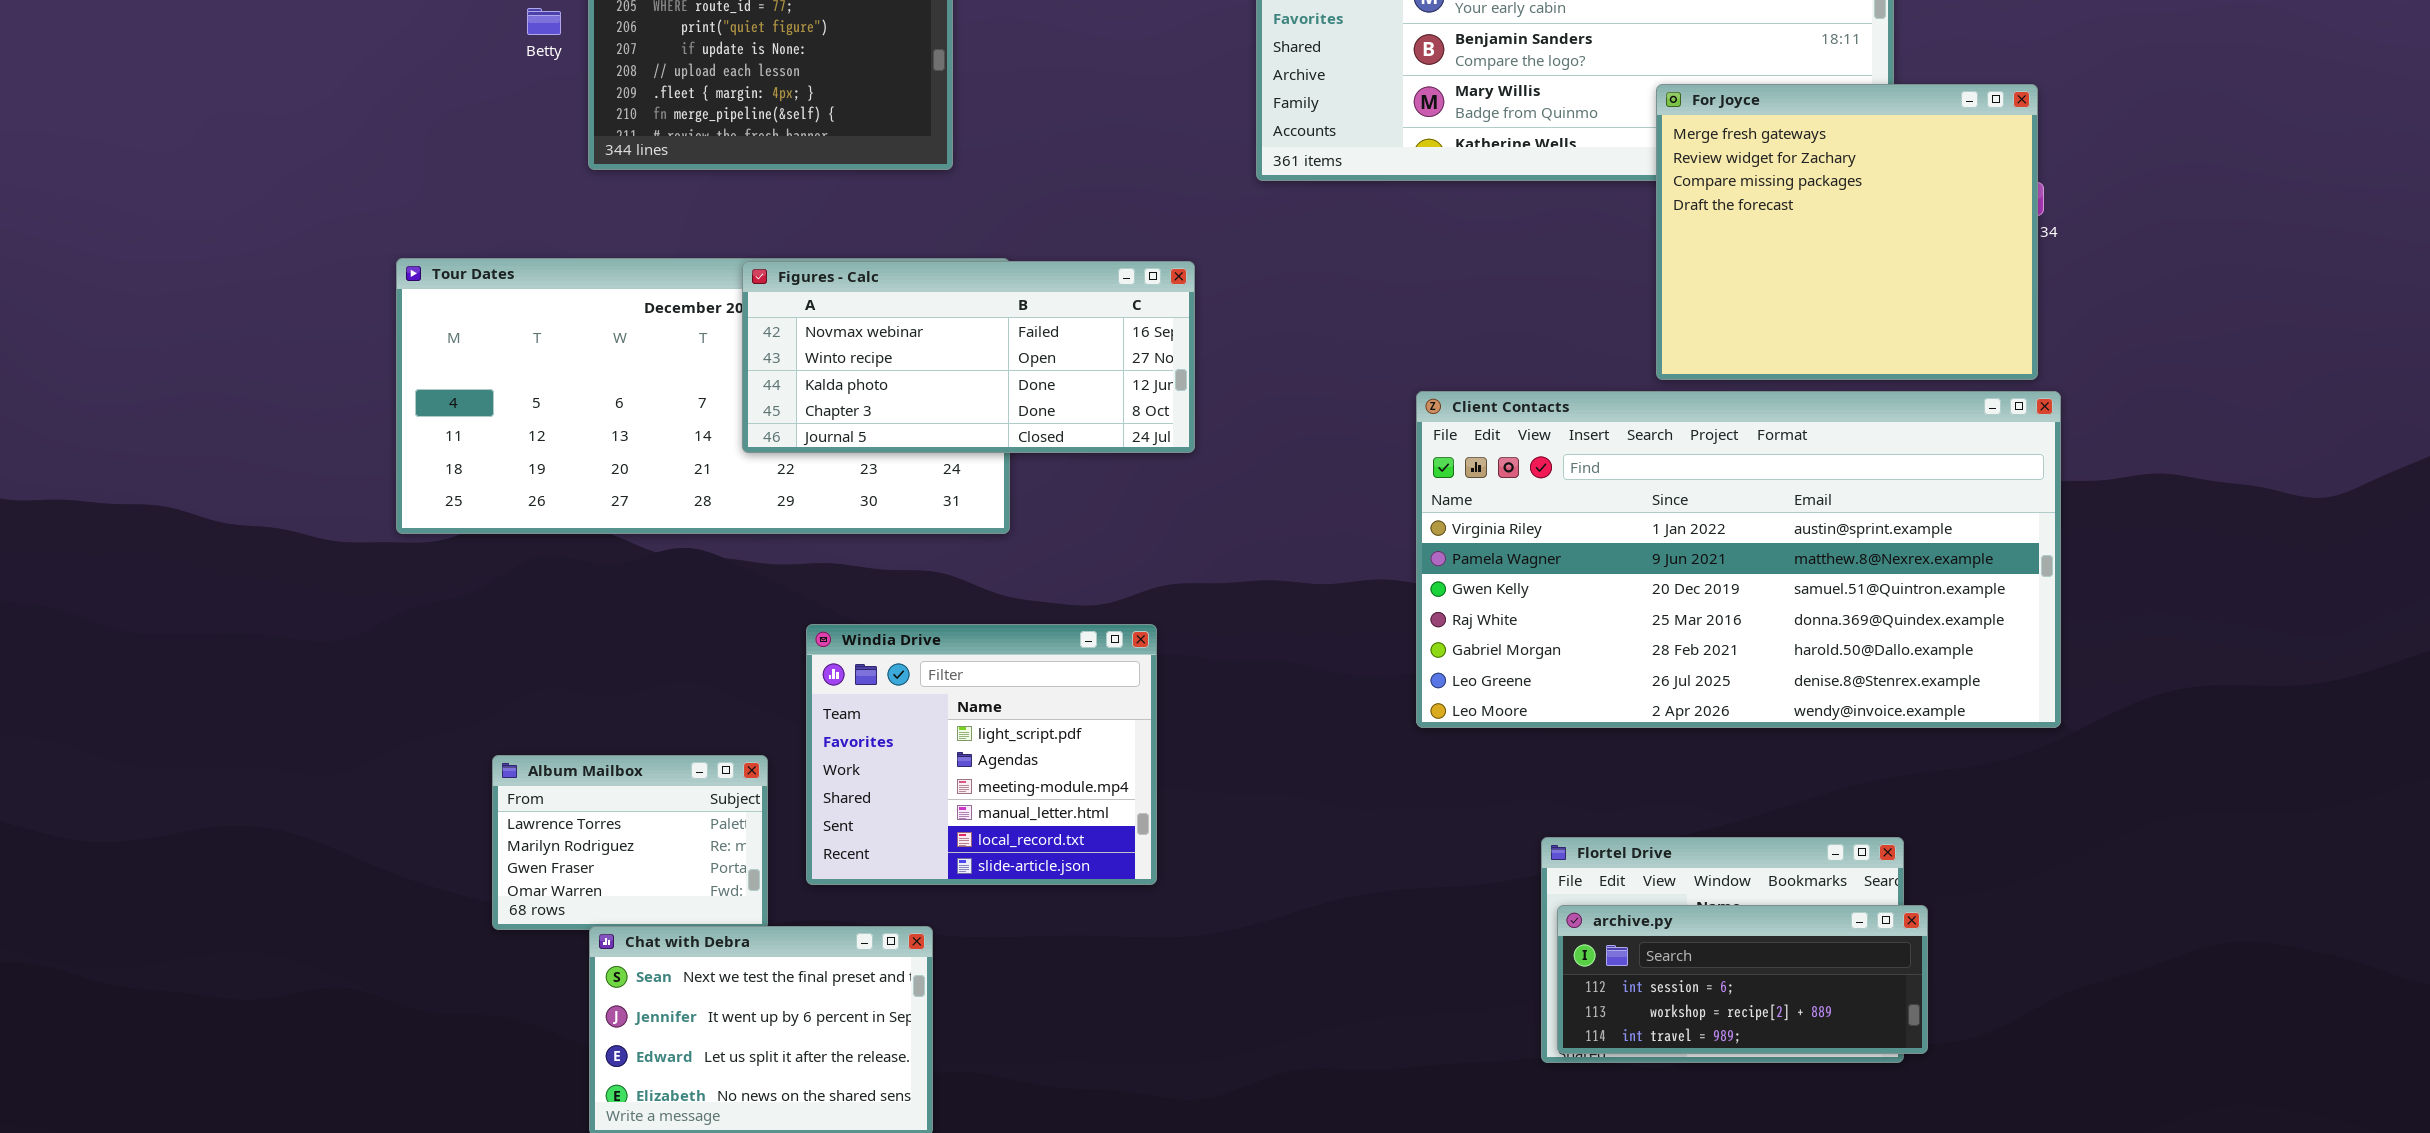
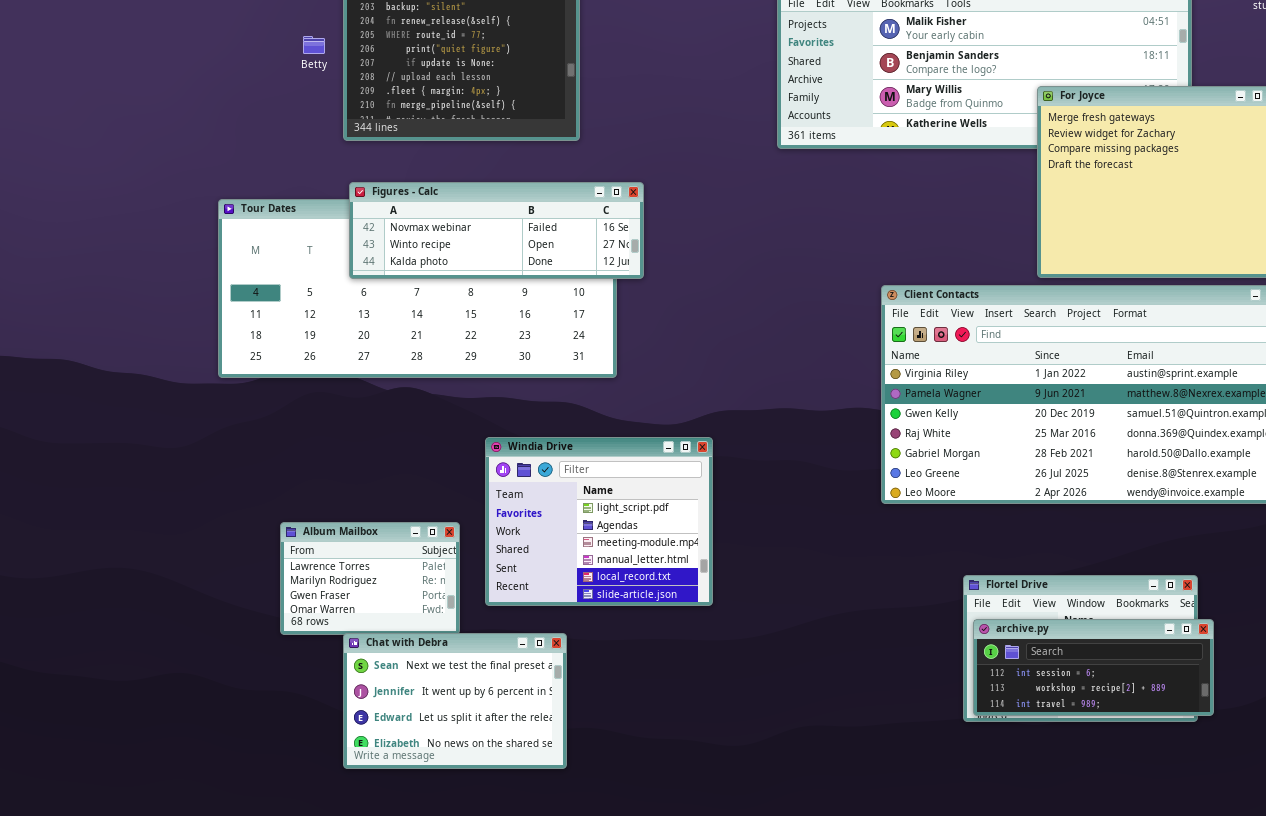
Figures - Calc: [742,261,1195,453] -> [349,182,644,279], moved, resized

